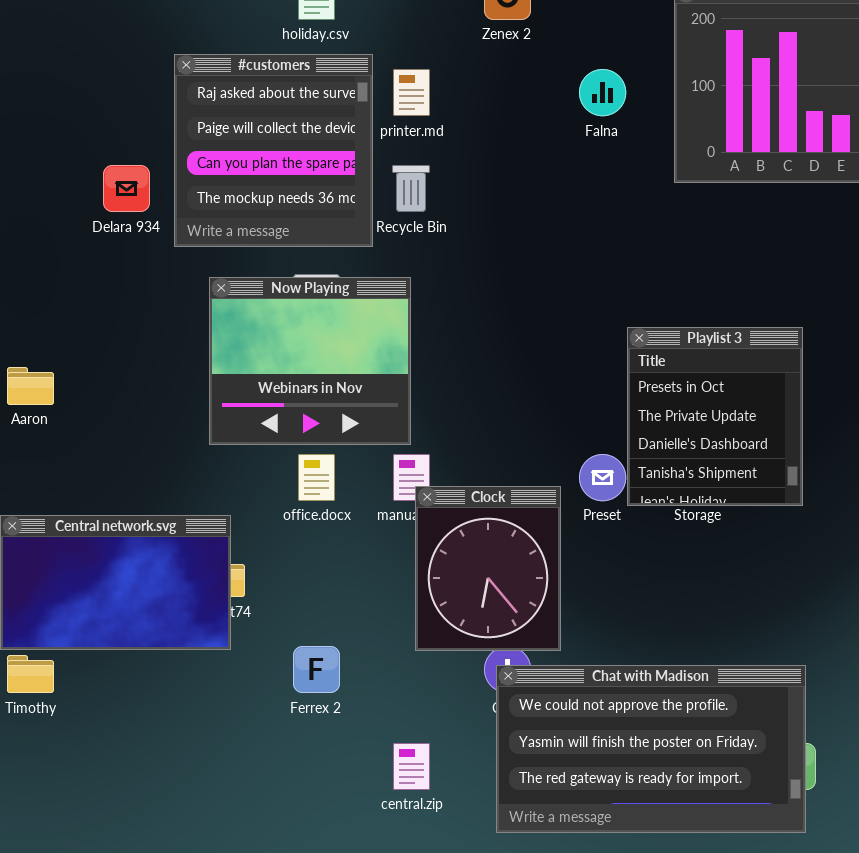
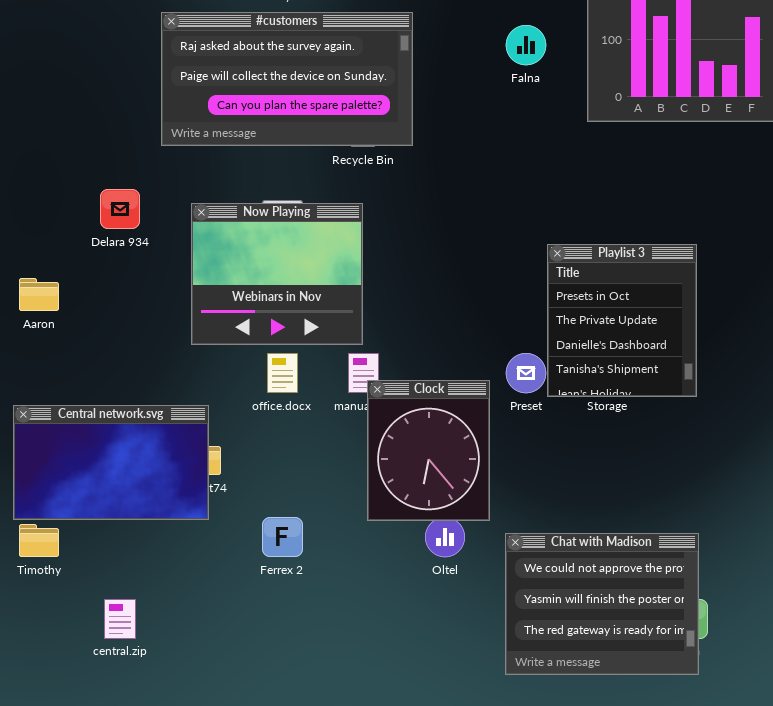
#customers: [174,54,373,247] -> [161,12,413,146], resized
Delara 934: [103,165,150,212] -> [100,189,140,229], moved
Chat with Madison: [496,665,806,833] -> [505,533,699,675], resized
central.zip: [393,743,430,790] -> [104,599,136,639], moved

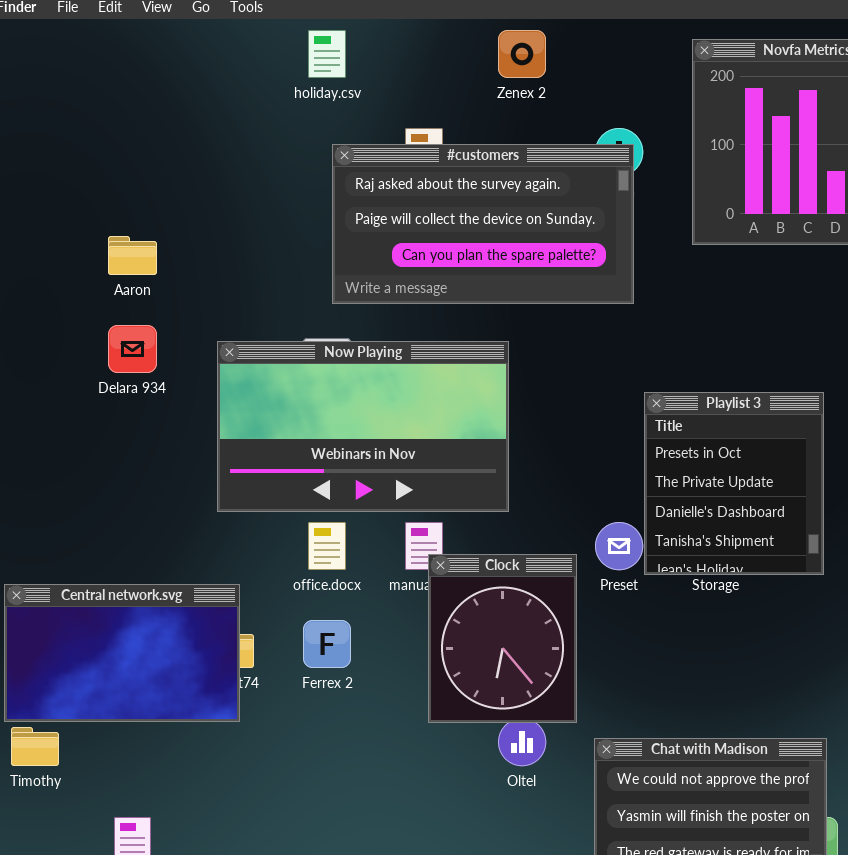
#customers: [161,12,413,146] -> [332,144,634,304], moved
Now Playing: [191,203,363,345] -> [217,341,509,512], resized
Aaron: [19,278,59,311] -> [108,236,157,275], moved
Ferrex 2: [262,517,303,557] -> [303,620,351,668], moved

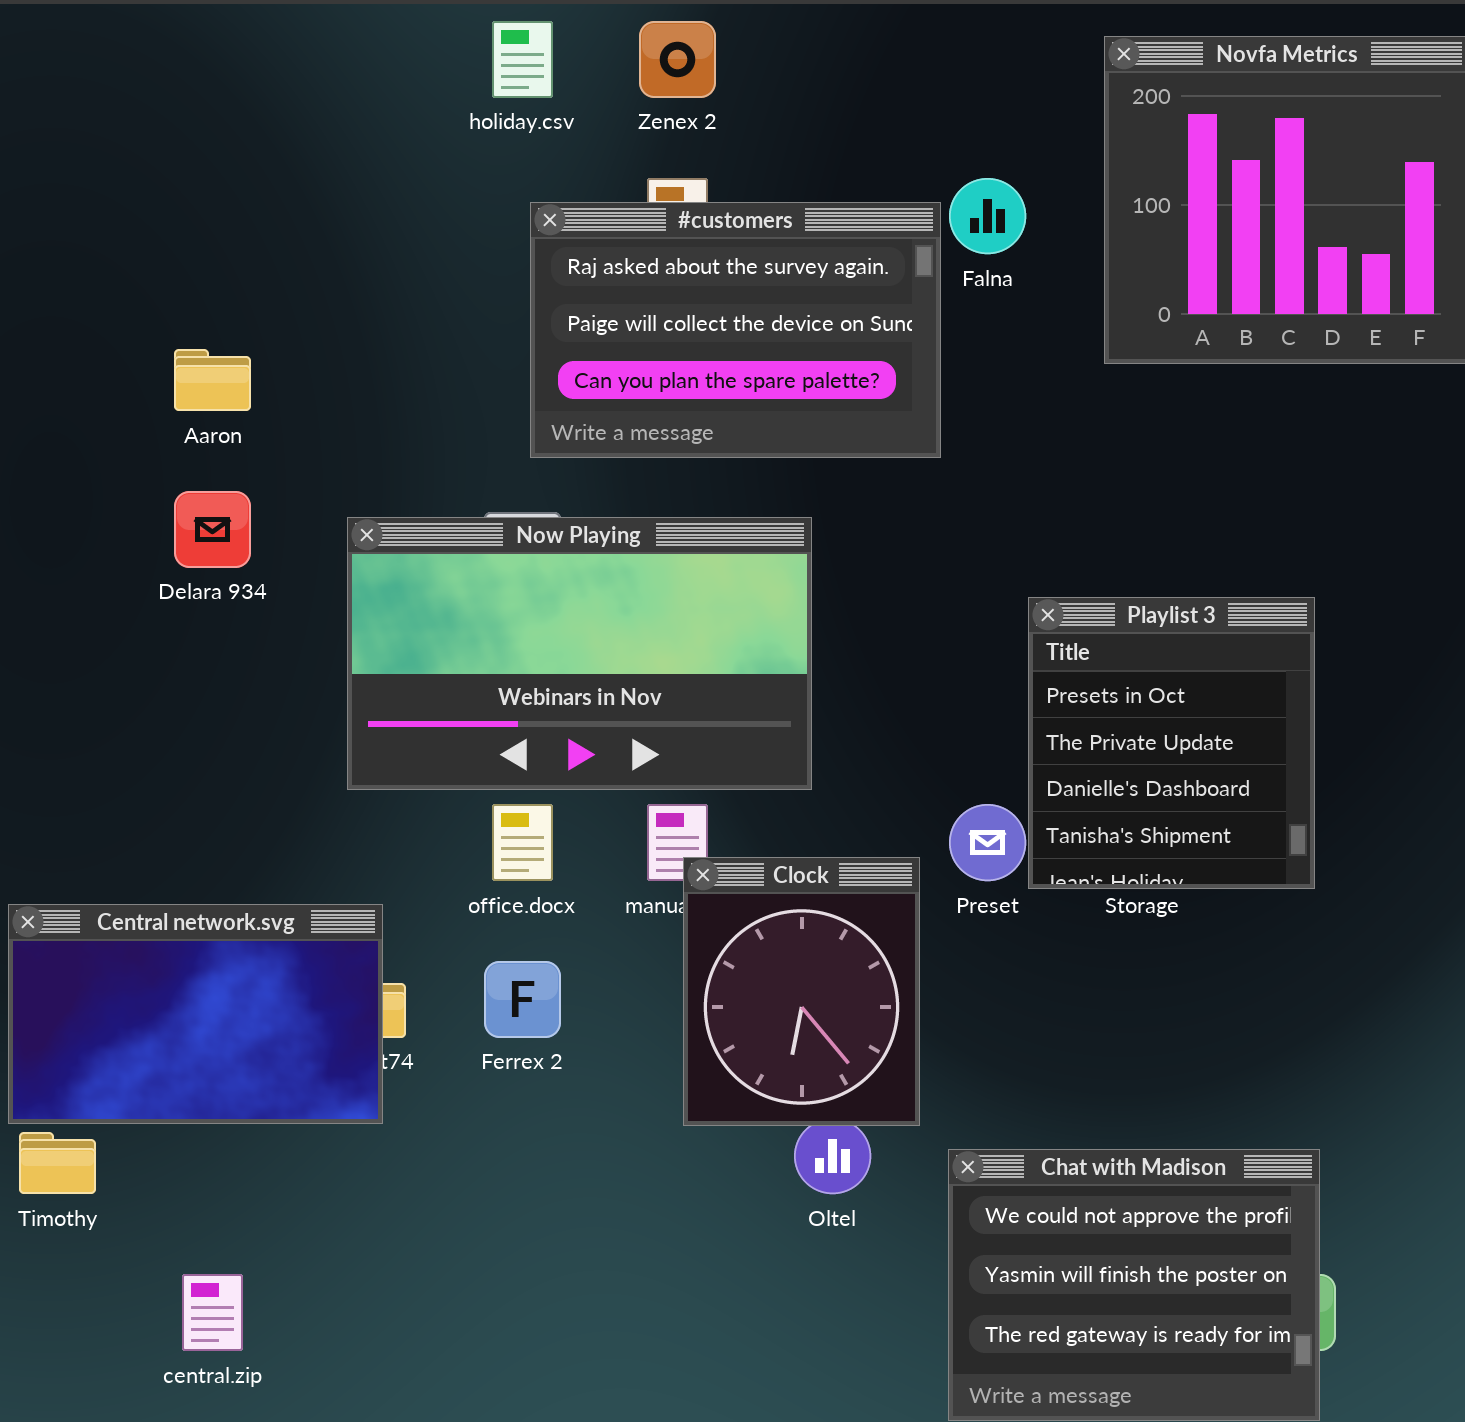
Zenex 2: [498,30,546,78] -> [639,21,716,98], moved
#customers: [332,144,634,304] -> [530,202,941,458], resized

